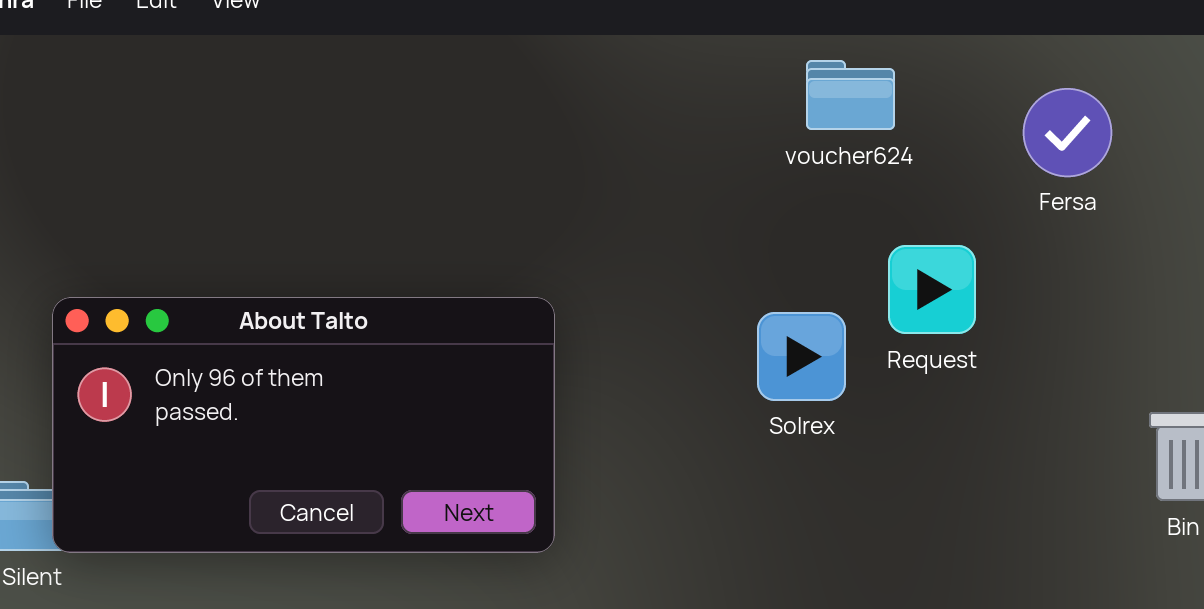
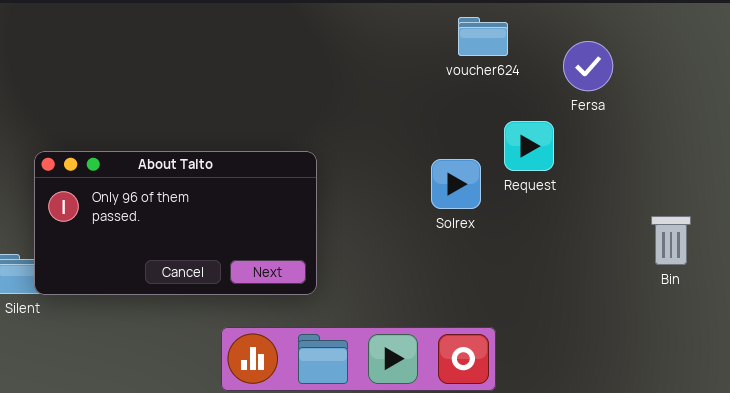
Fersa: [1023,88,1112,177] -> [563,41,613,91], moved

